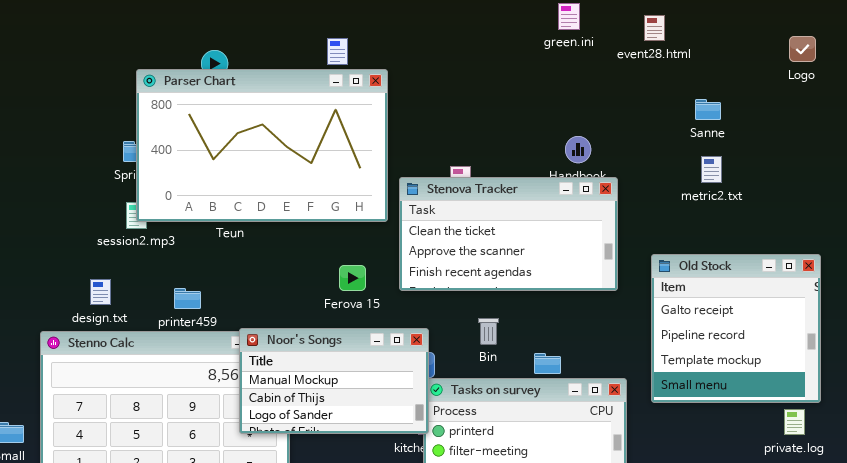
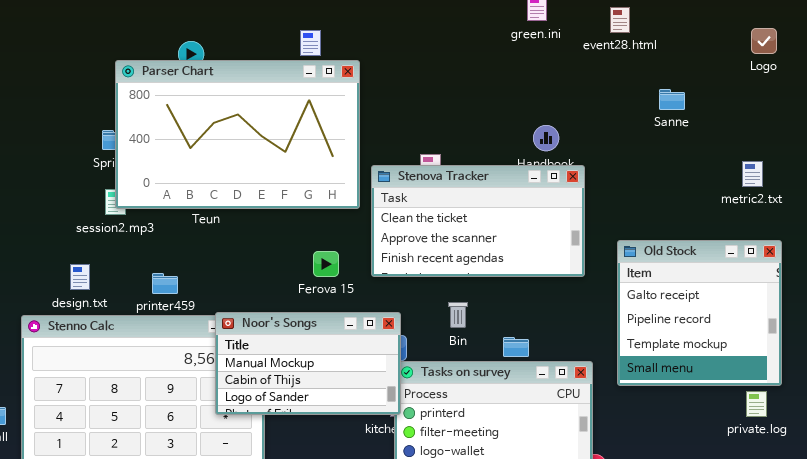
metric2.txt: [701,156,722,183] -> [742,161,763,187], moved

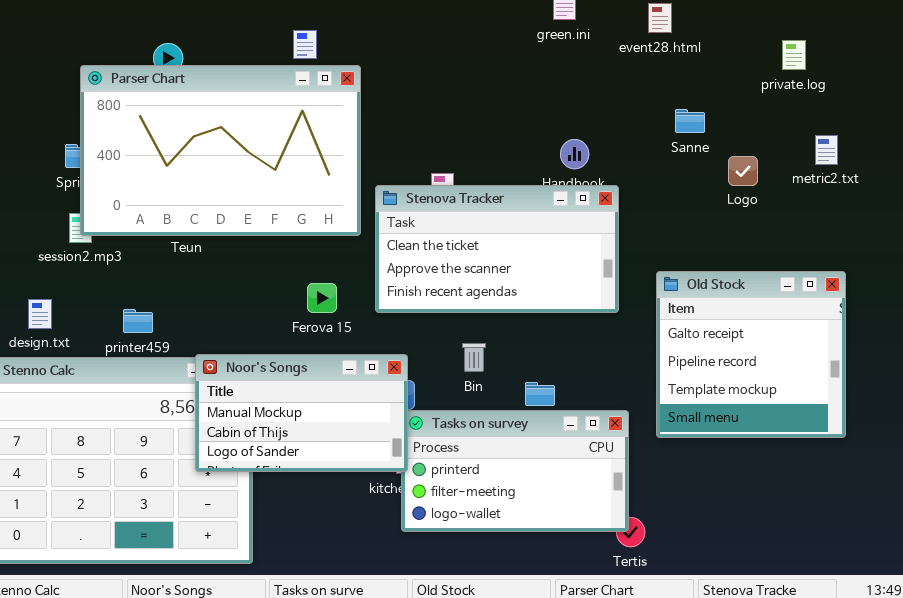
Logo: [751,28,777,54] -> [728,156,758,186], moved
Sanne: [659,89,685,110] -> [675,109,705,133], moved
metric2.txt: [742,161,763,187] -> [815,135,838,165], moved
private.log: [746,391,767,417] -> [782,40,806,70], moved

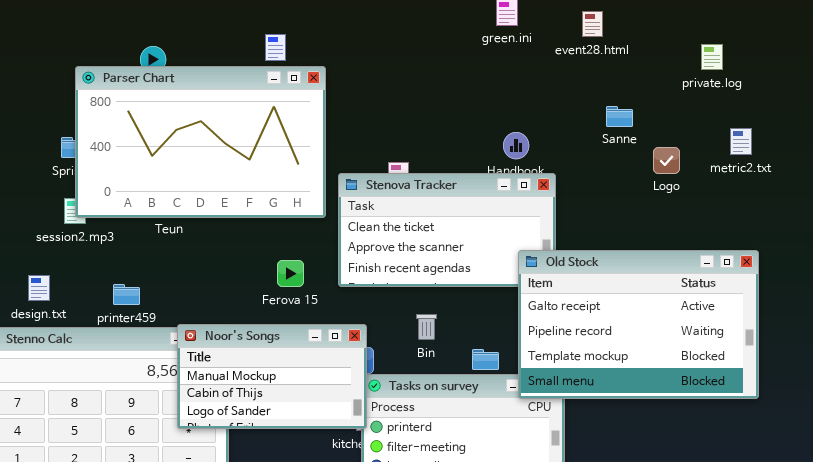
Old Stock: [656,271,846,438] -> [518,250,759,399], resized

